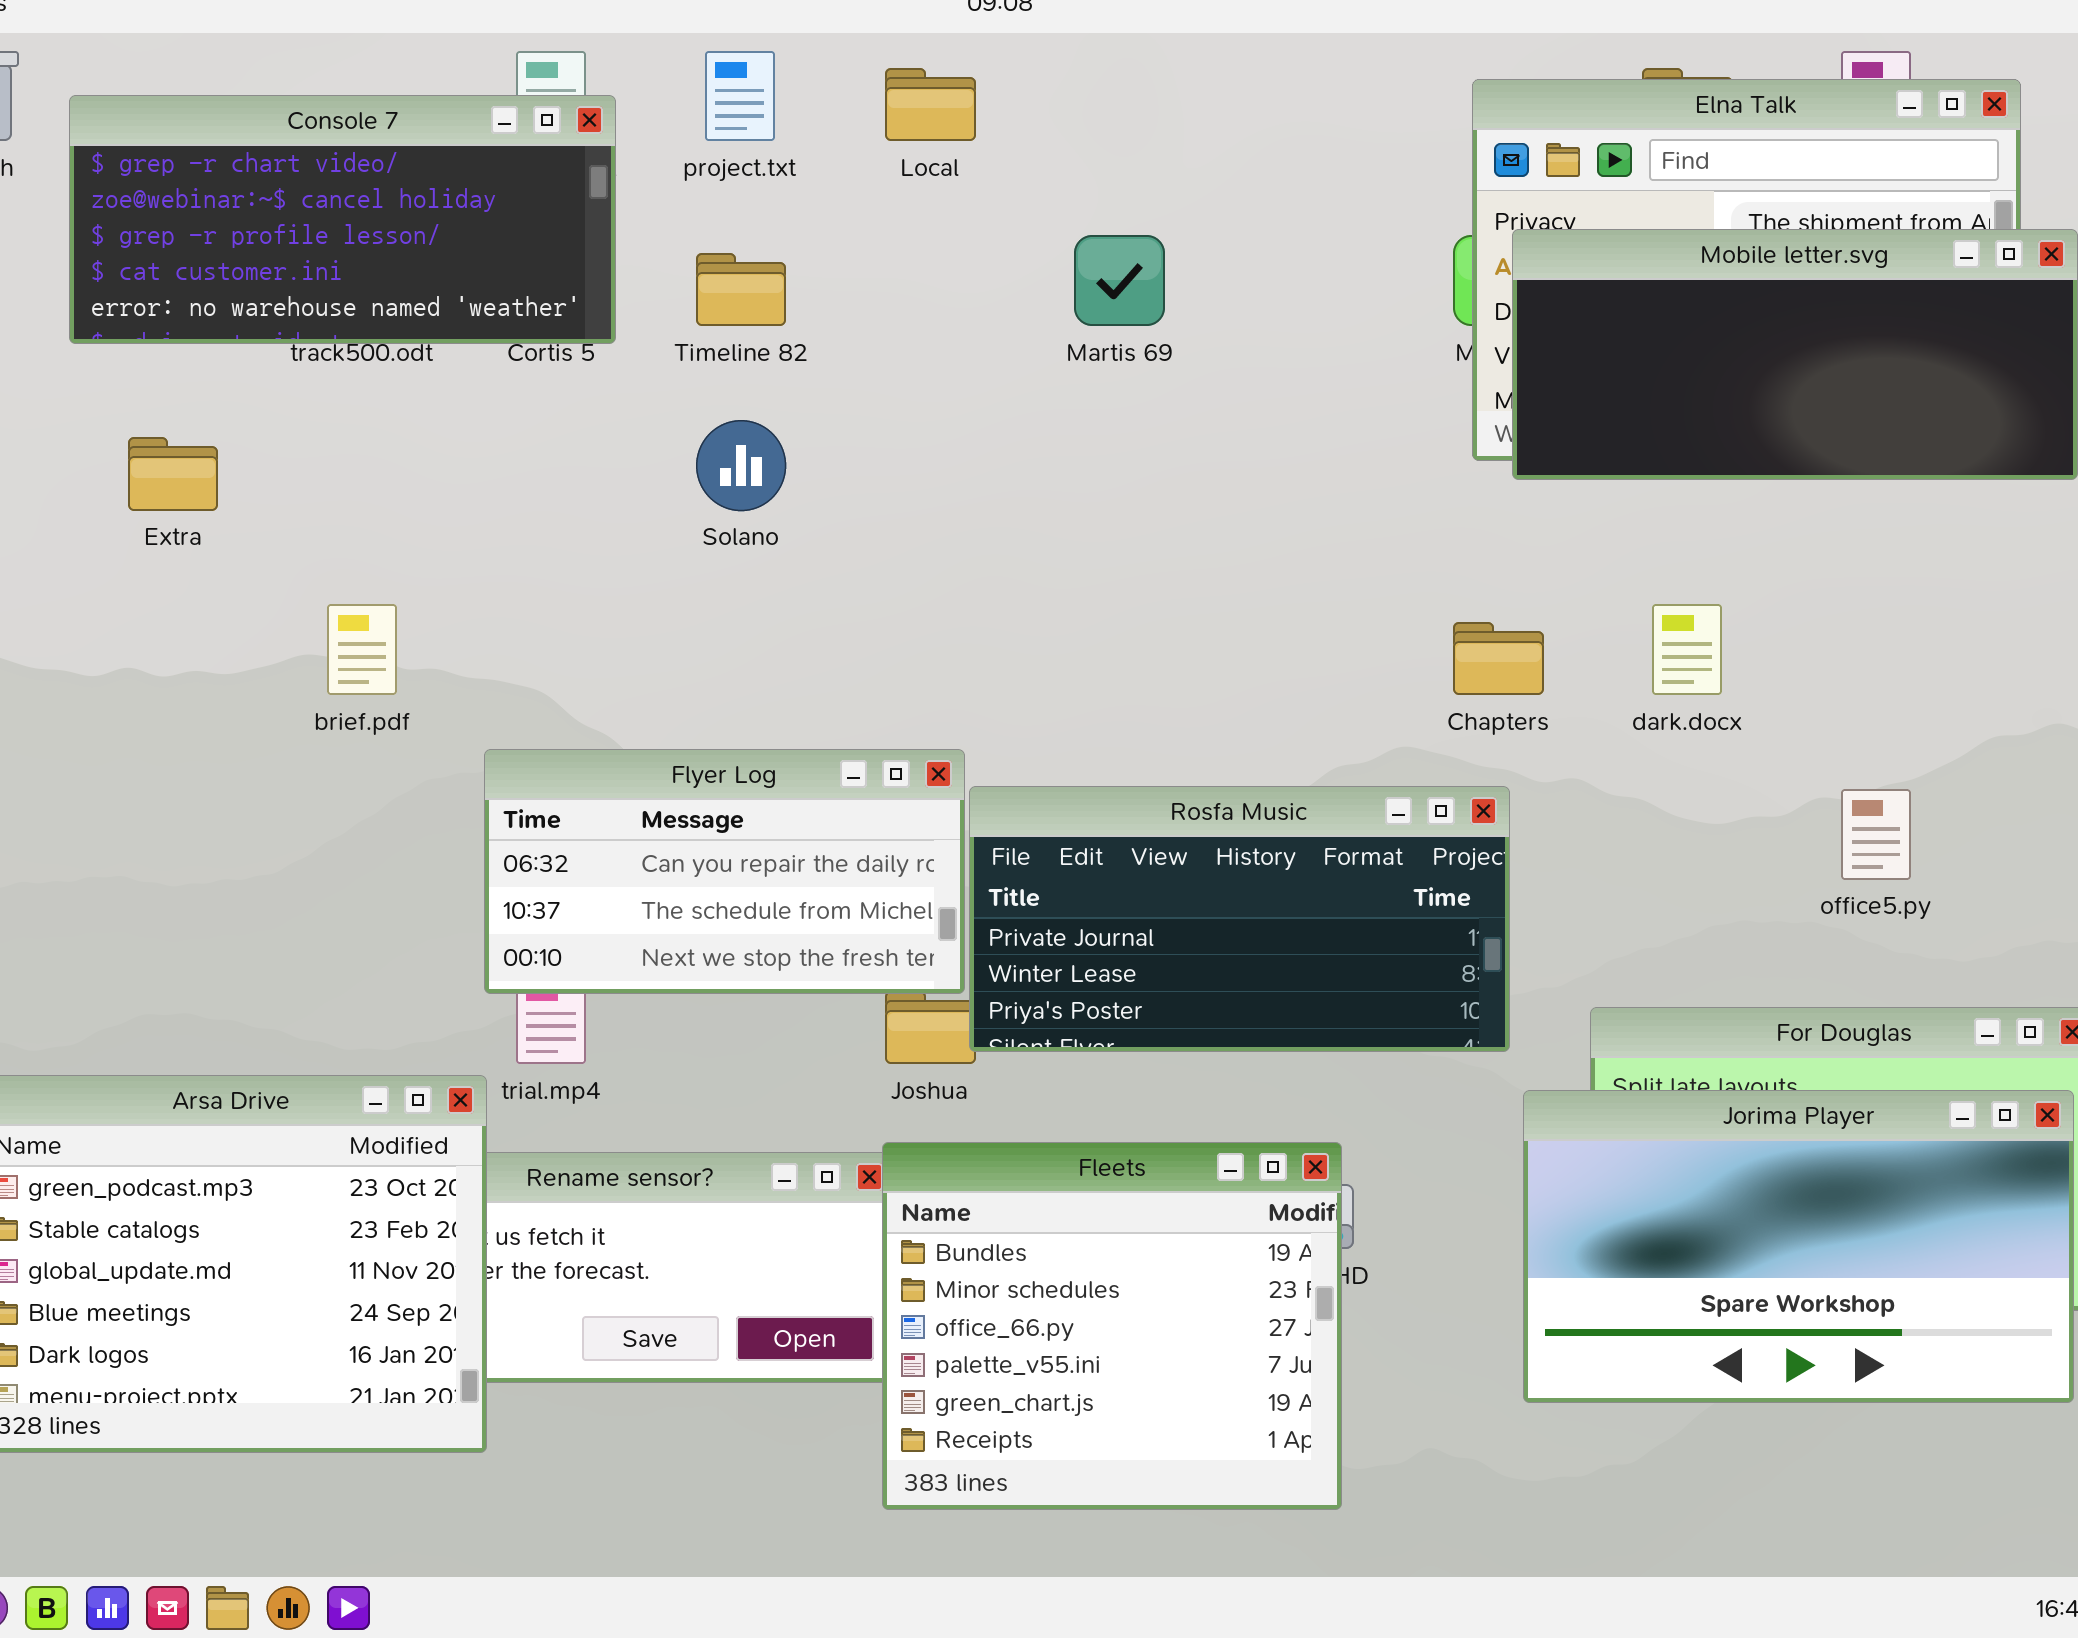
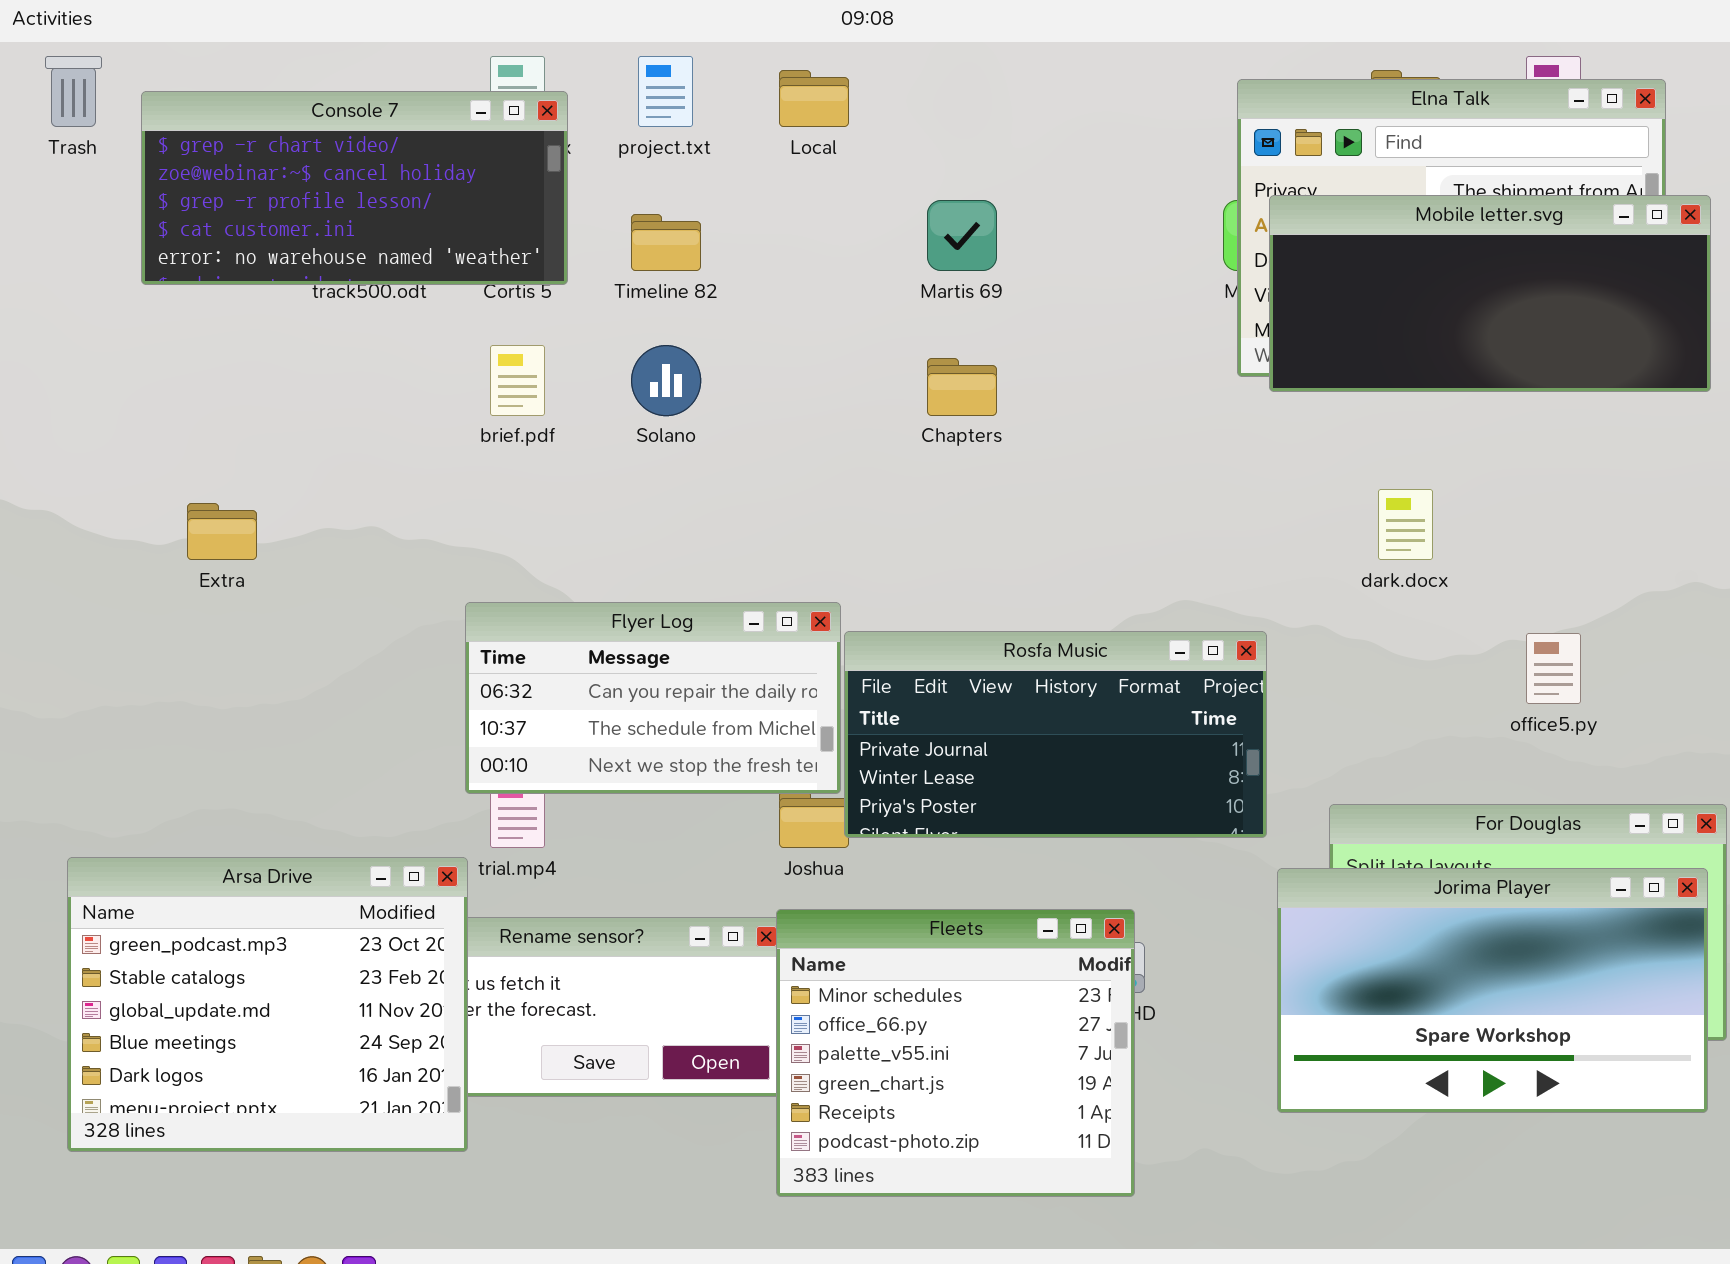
Extra: [128,437,218,511] -> [187,503,257,560], moved
brief.pdf: [327,604,397,695] -> [490,345,545,416], moved
Chapters: [1453,622,1544,695] -> [927,358,997,416], moved
Fleets: [882,1142,1342,1510] -> [776,909,1135,1197], scrolled down 1 row

